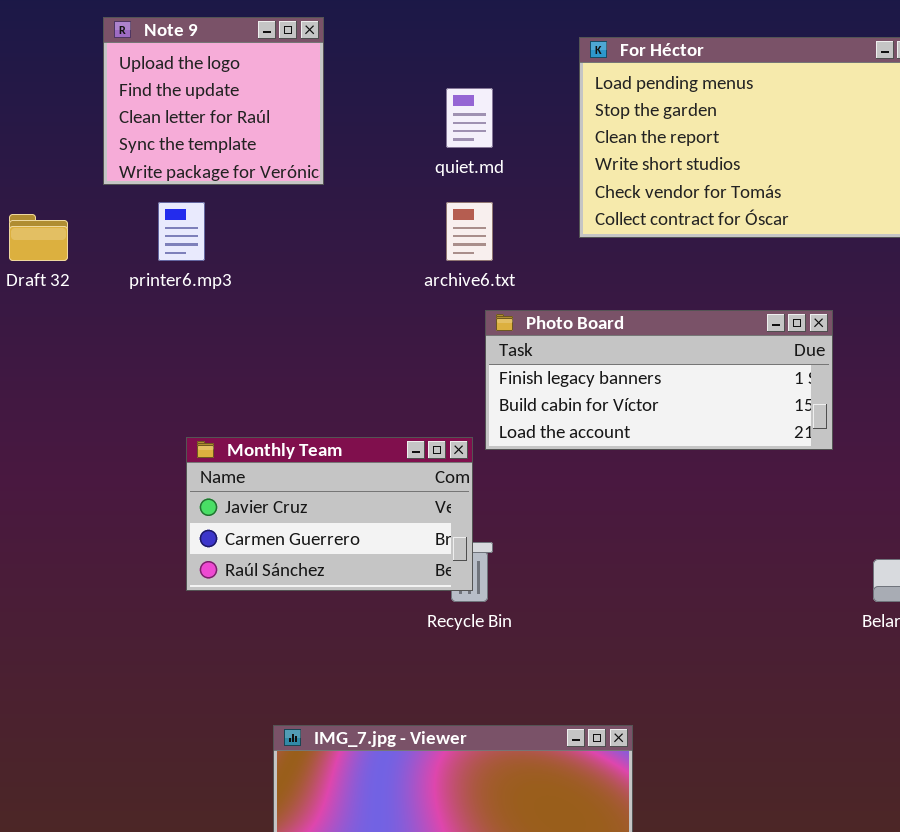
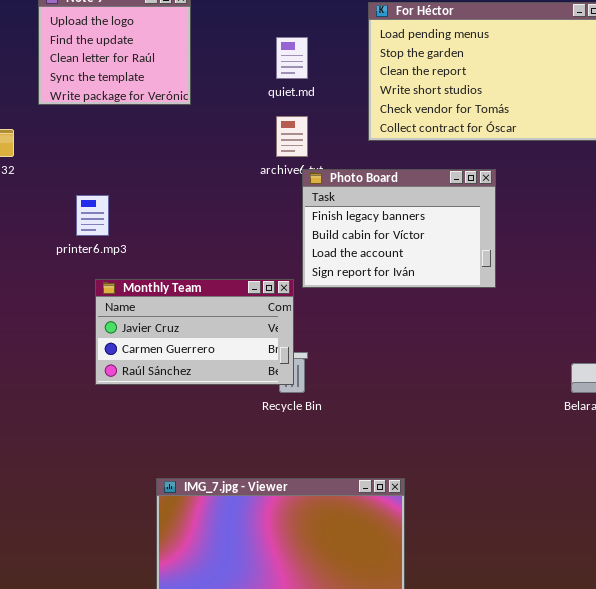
printer6.mp3: [158,202,205,261] -> [76,195,109,236], moved
Photo Board: [485,310,833,450] -> [302,169,496,288], resized

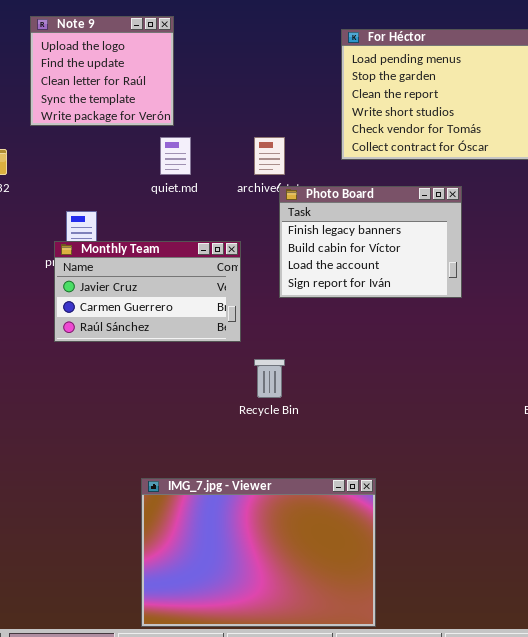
quiet.md: [276,37,308,79] -> [160,137,191,175], moved
Monthly Team: [95,279,294,385] -> [54,241,241,342], moved

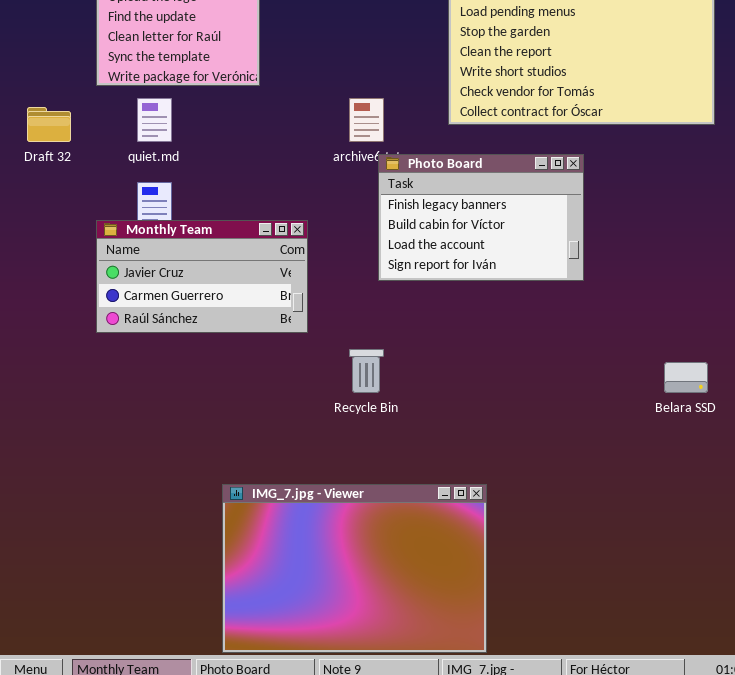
quiet.md: [160,137,191,175] -> [137,98,172,142], moved
Monthly Team: [54,241,241,342] -> [96,220,308,333], moved

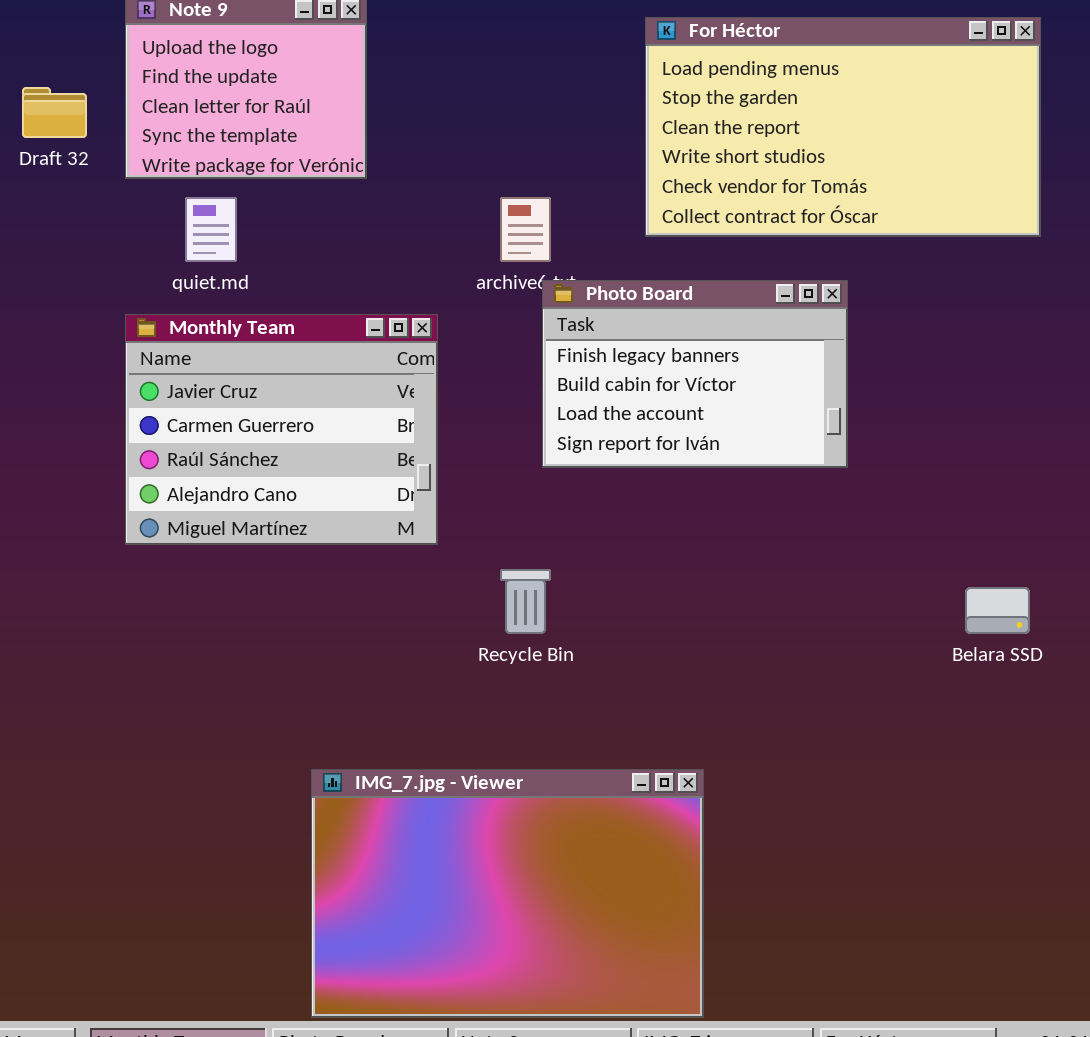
Draft 32: [27,107,71,142] -> [22,87,87,138], moved
Monthly Team: [96,220,308,333] -> [125,314,438,545], resized

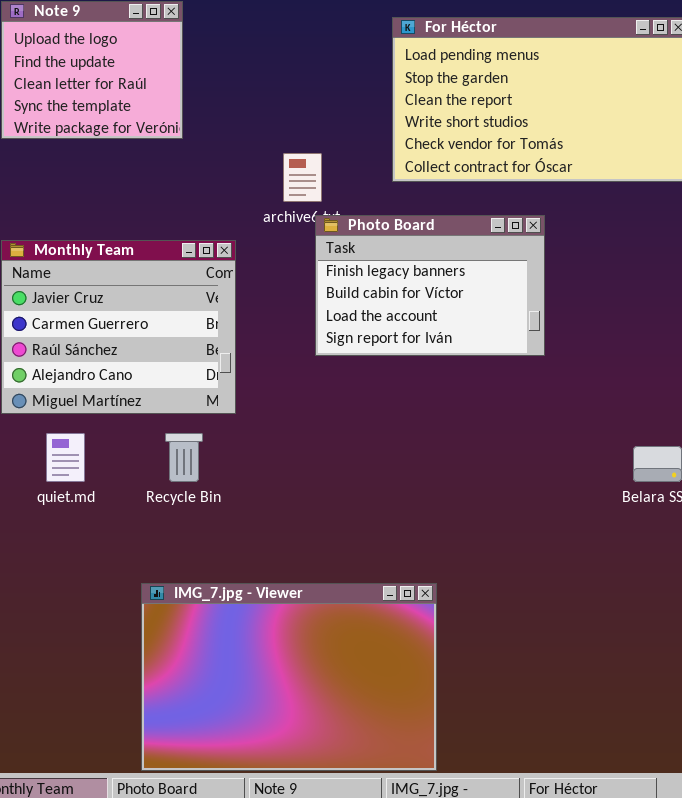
quiet.md: [185,197,237,262] -> [46,433,85,482], moved
Recycle Bin: [500,569,551,634] -> [165,433,203,482], moved

